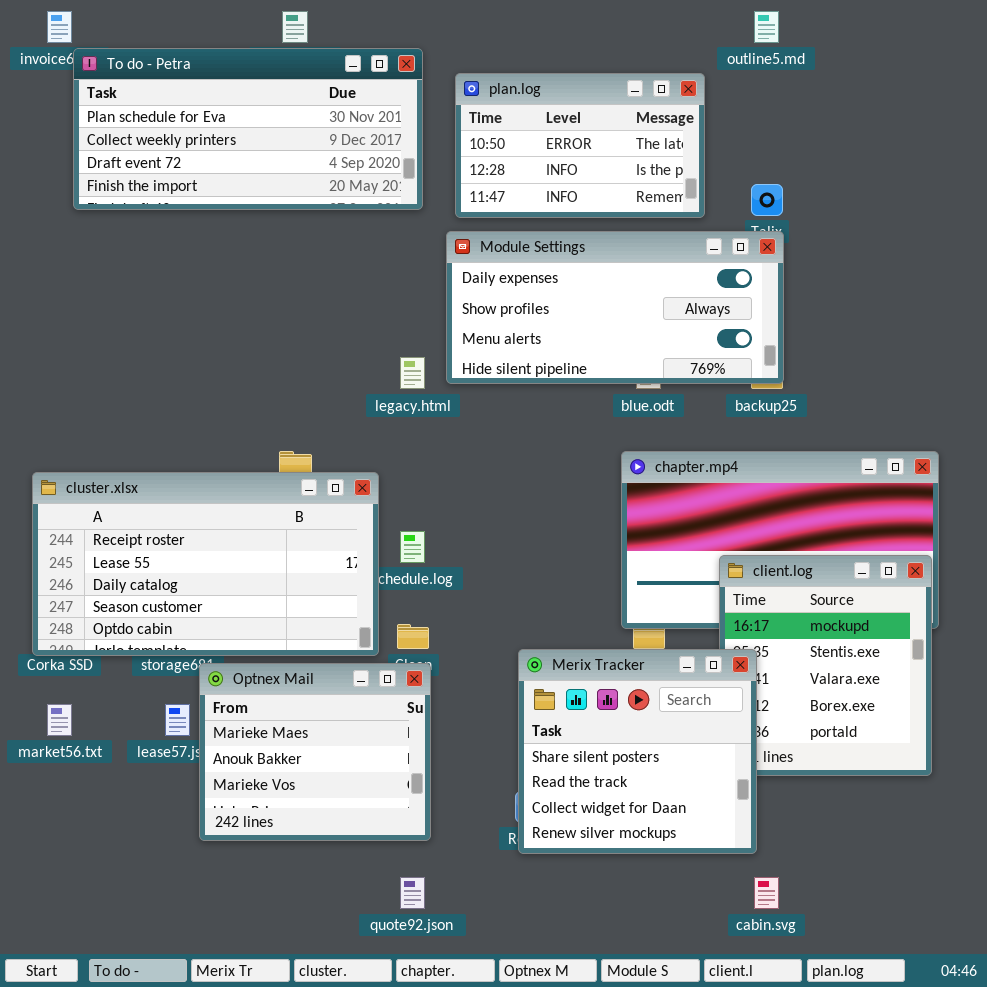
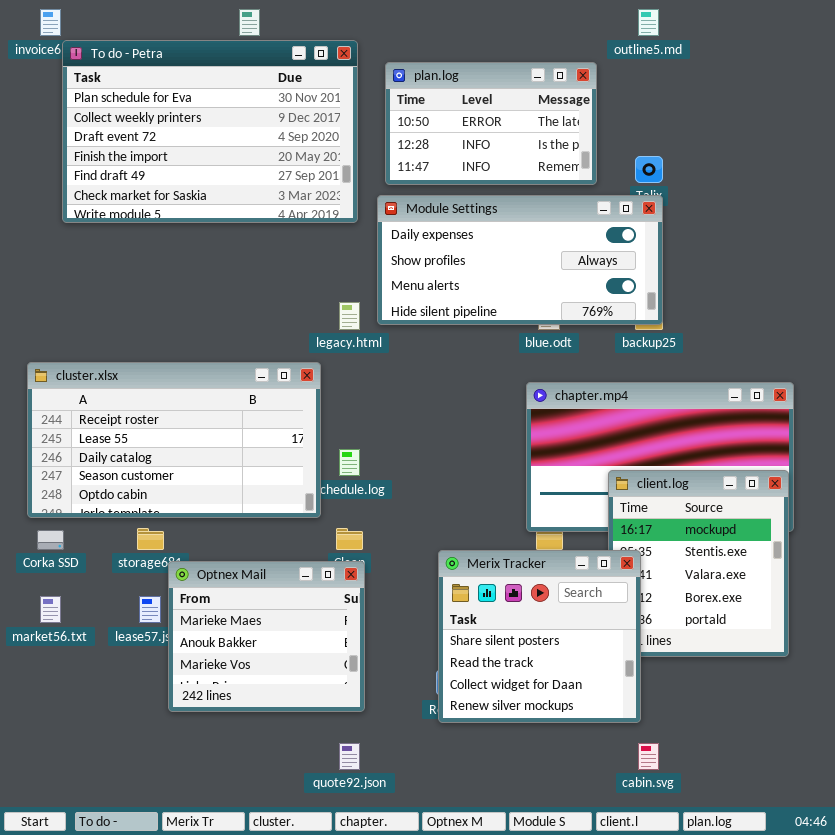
To do - Petra: [73,48,423,210] -> [62,40,358,223], resized
cluster.xlsx: [32,472,379,656] -> [27,362,321,518], moved

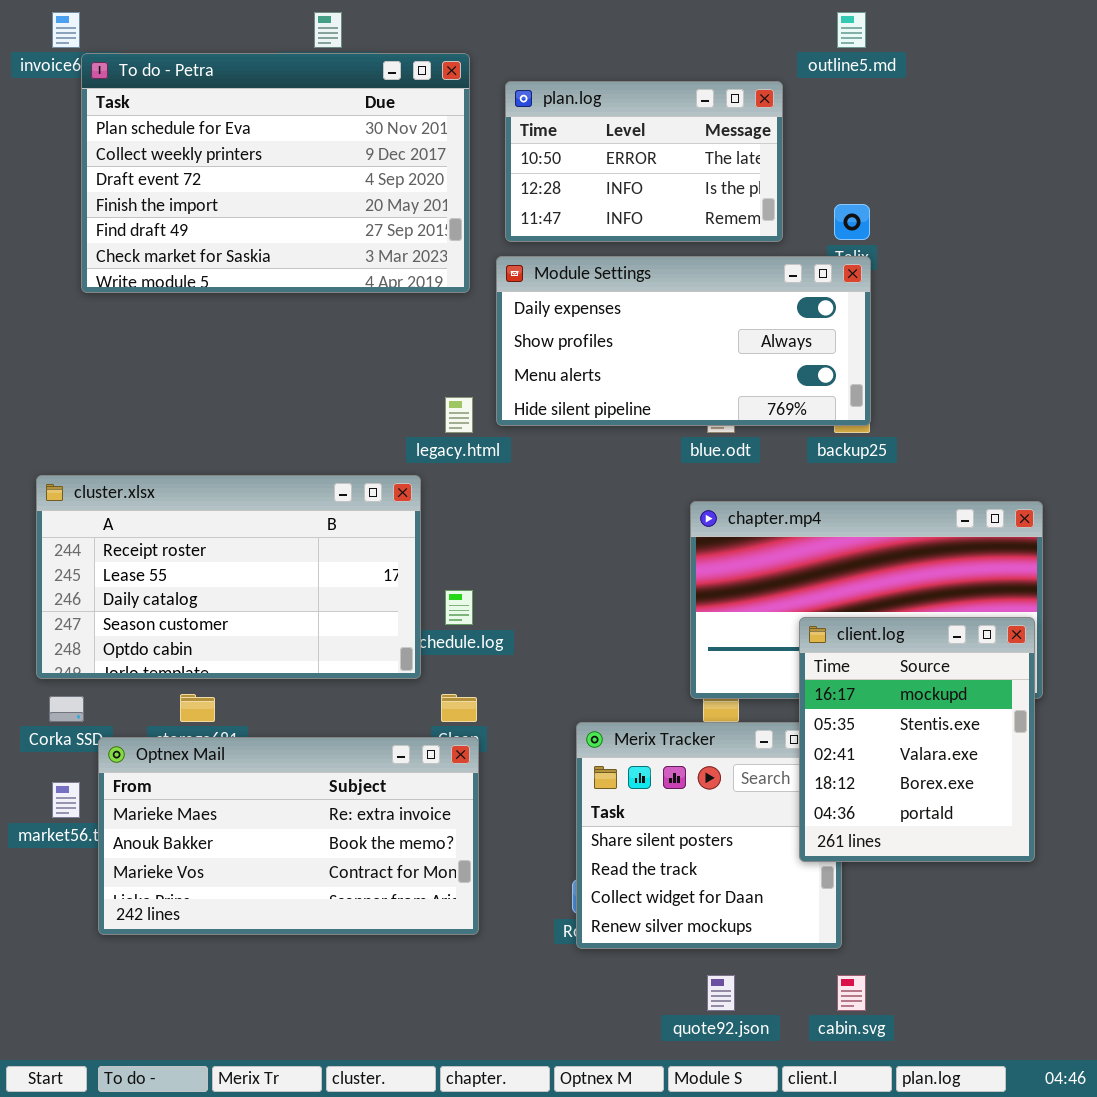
client.log: [608,470,789,657] -> [799,617,1035,862], raised
Optnex Mail: [168,561,365,712] -> [98,737,479,935], resized
quote92.json: [339,743,360,770] -> [707,975,735,1011], moved

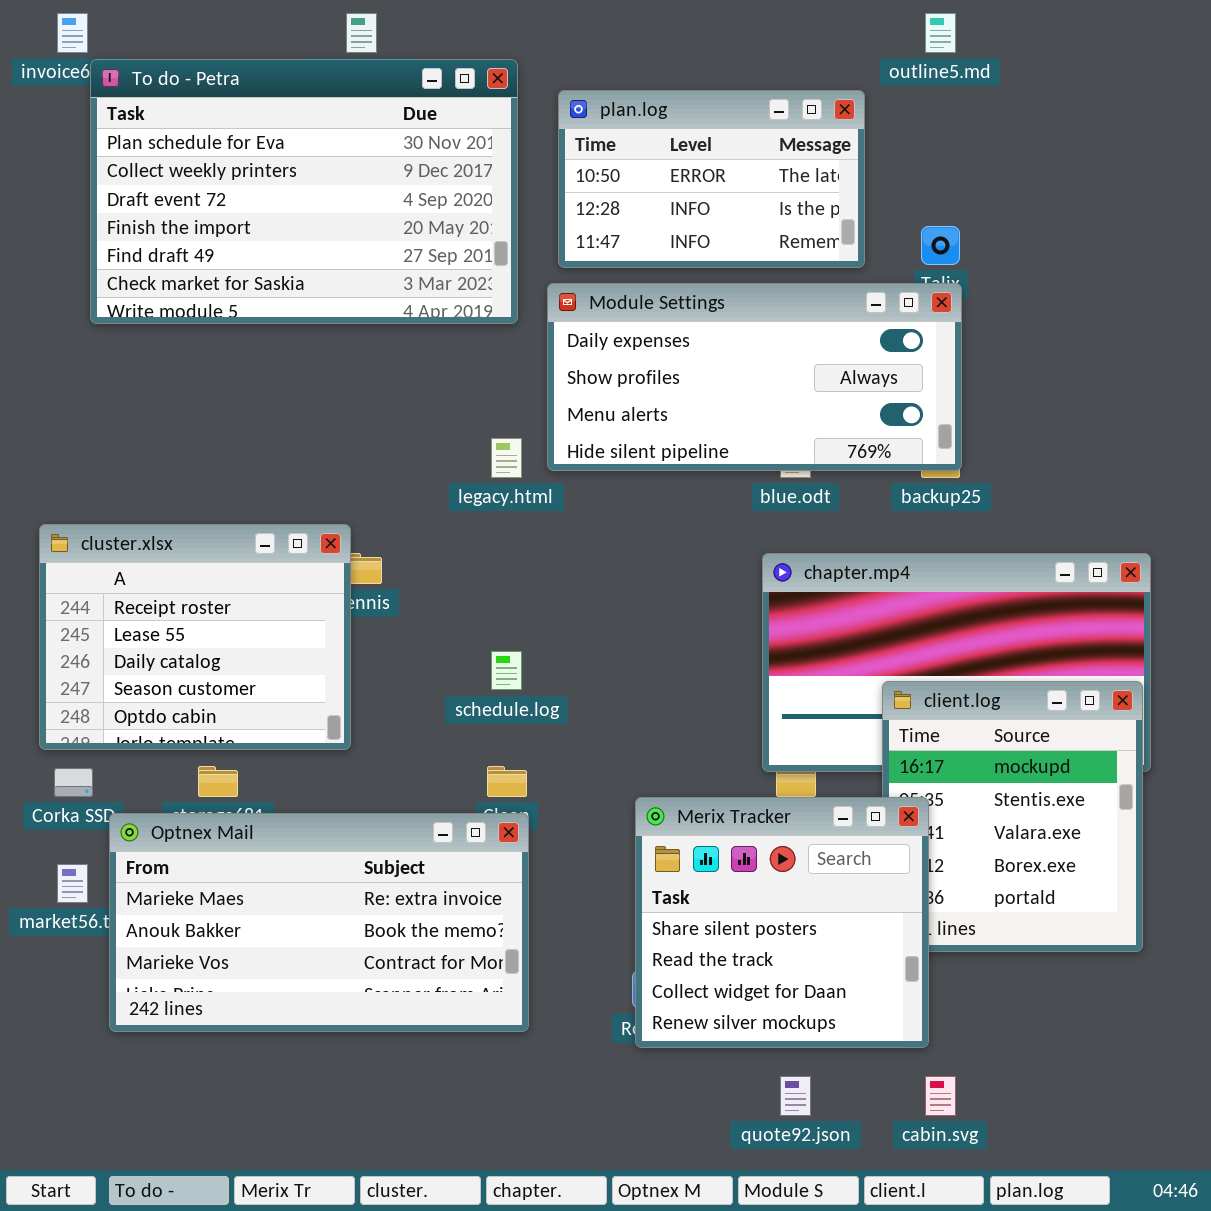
cluster.xlsx: [36,475,421,679] -> [39,524,351,750], resized
Merix Tracker: [576,722,842,949] -> [635,797,929,1048], raised

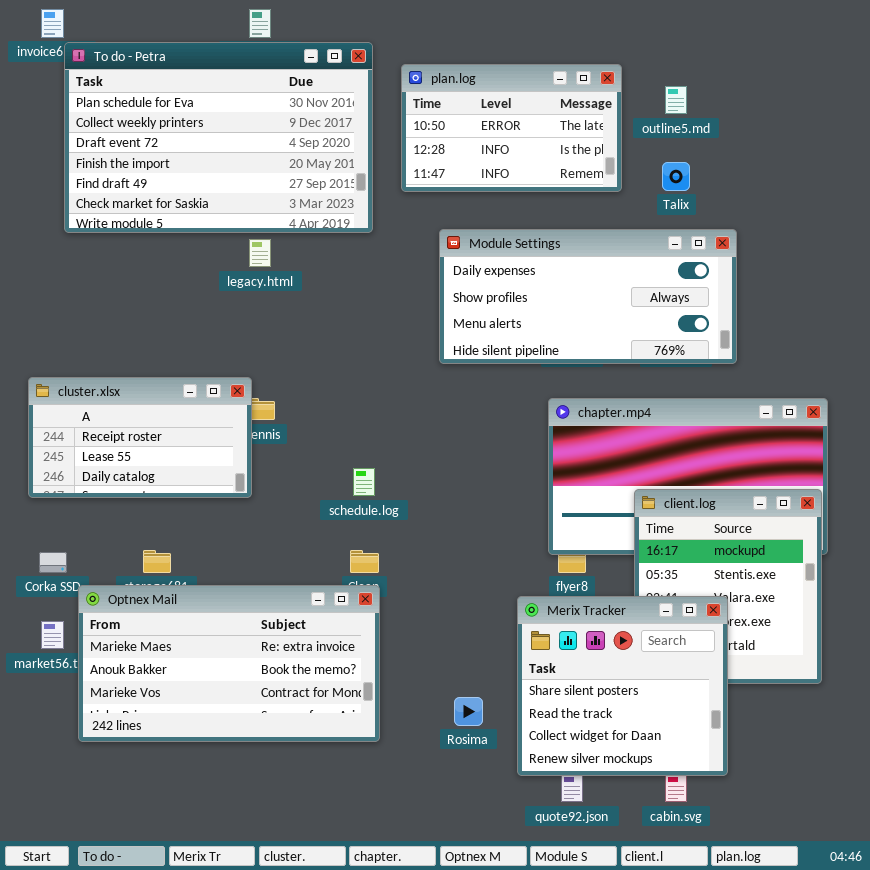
outline5.md: [925,13,956,53] -> [665,86,687,114], moved
Module Settings: [547,283,962,471] -> [439,229,737,364], moved
legacy.html: [491,438,522,478] -> [249,239,271,267], moved
cluster.xlsx: [39,524,351,750] -> [28,377,252,498], resized
Merix Tracker: [635,797,929,1048] -> [517,596,728,776], moved

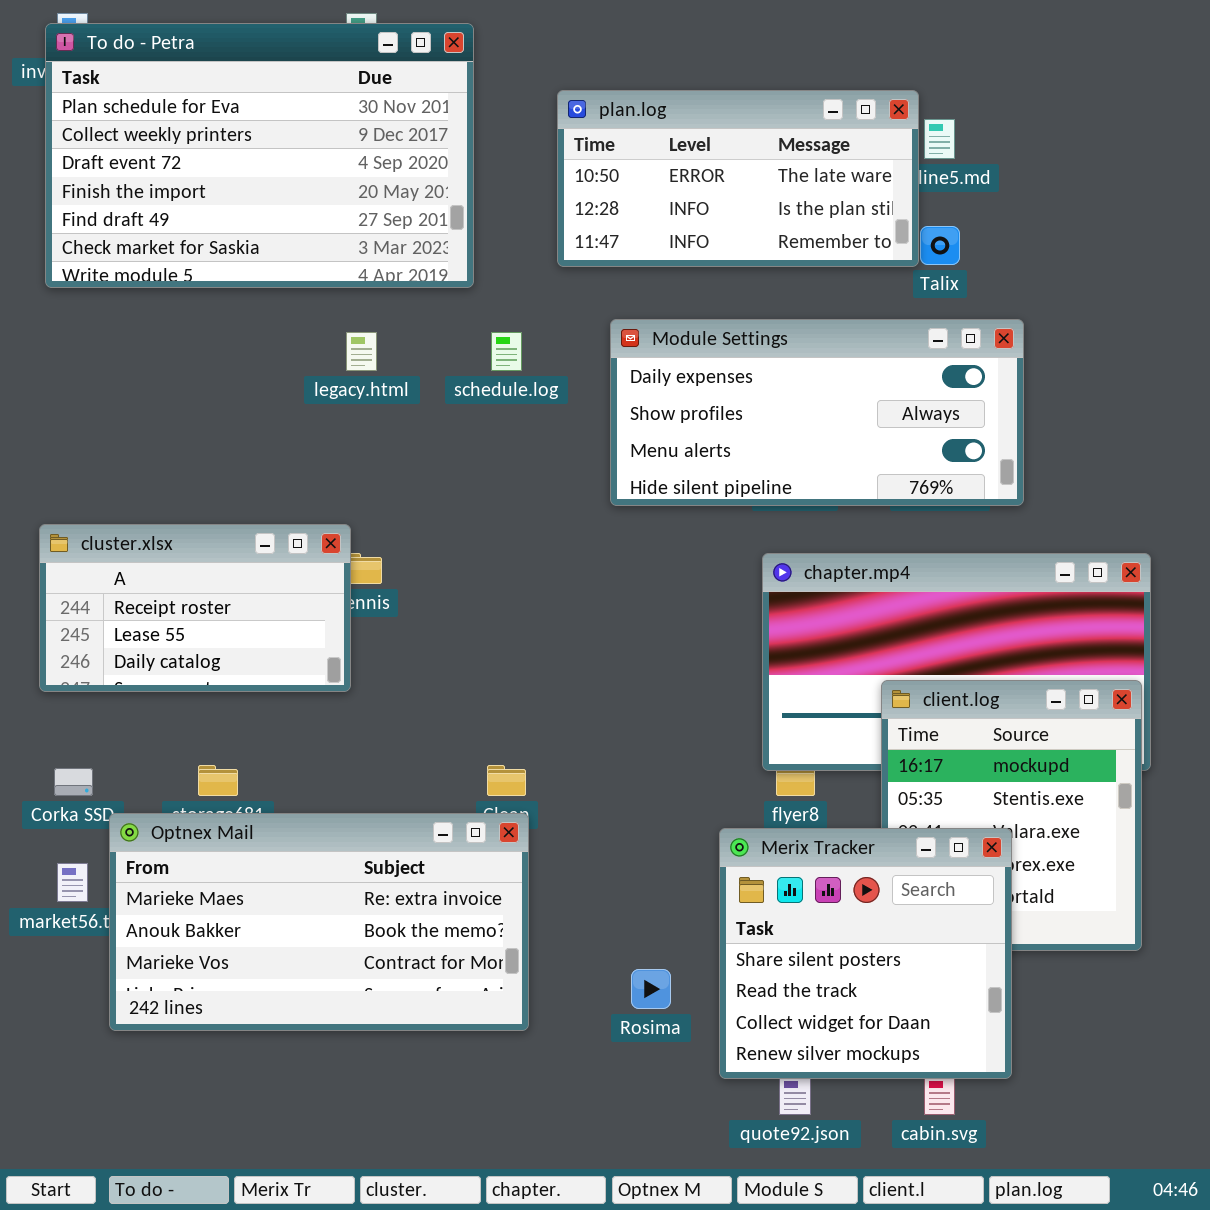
To do - Petra: [64,42,373,233] -> [45,23,474,288], moved
plan.log: [401,64,622,192] -> [557,90,919,267], resized
schedule.log: [353,468,375,496] -> [491,332,522,371], moved

